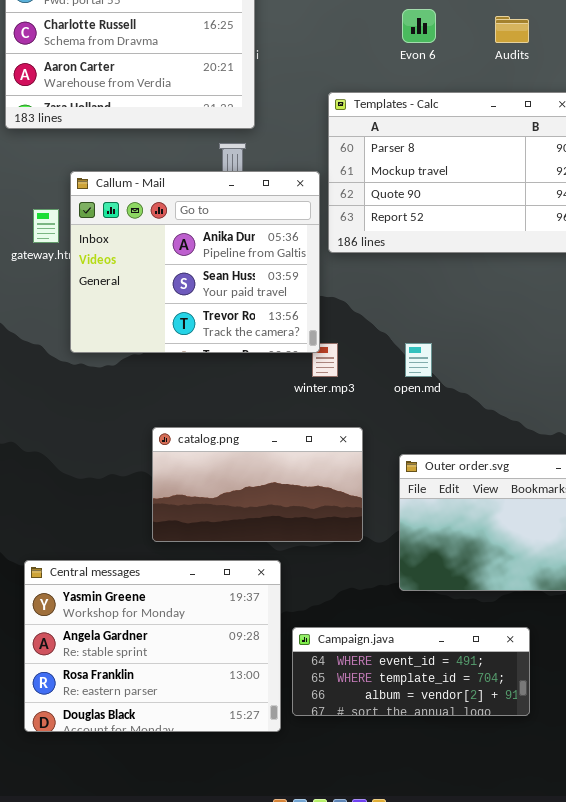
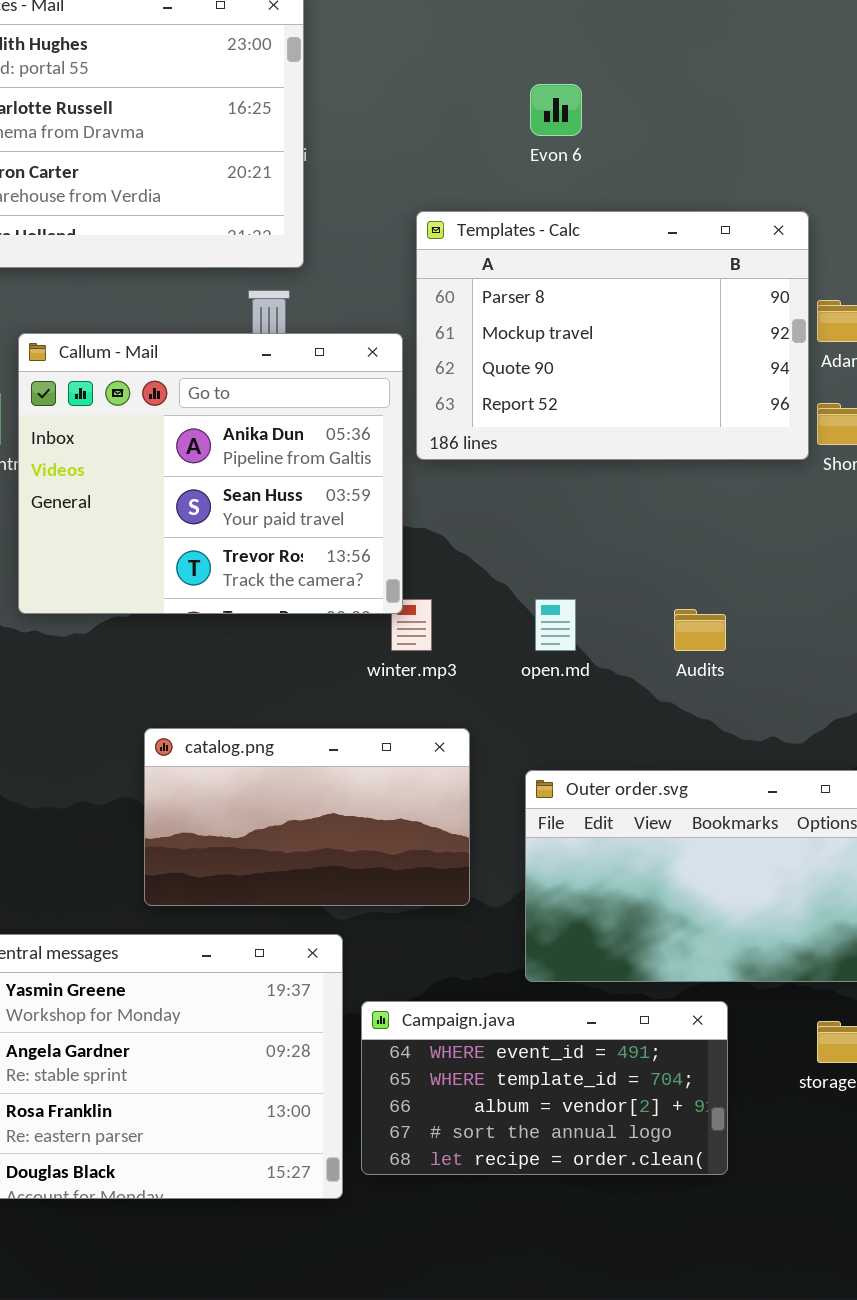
Audits: [495,16,529,43] -> [674,609,726,651], moved
Campaign.java: [292,627,530,716] -> [361,1001,728,1175], resized

